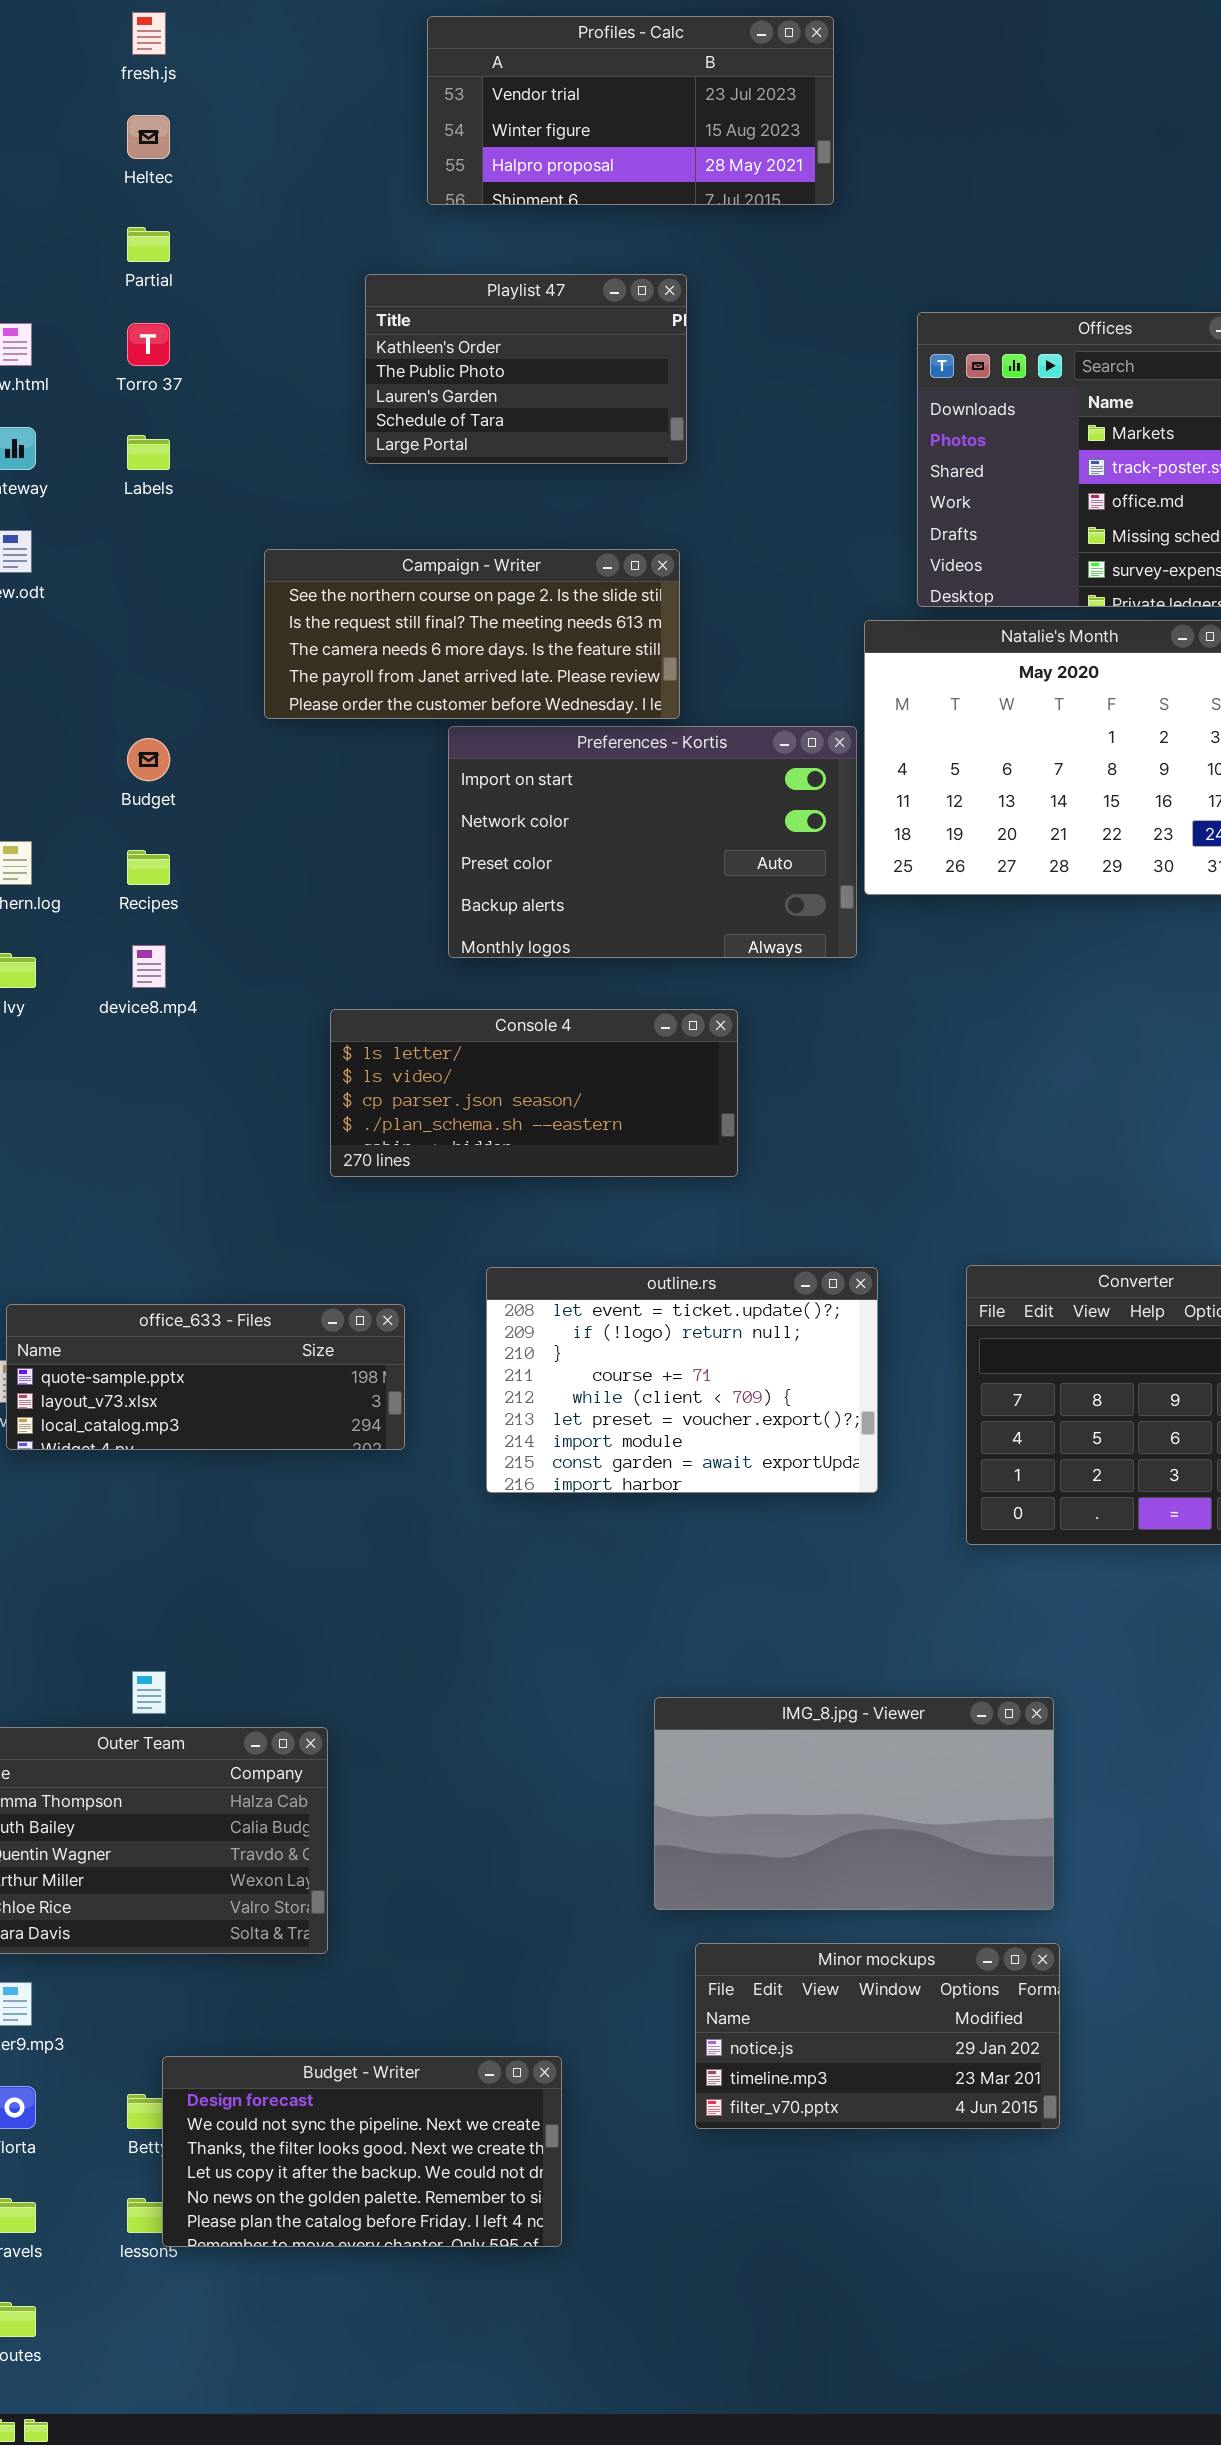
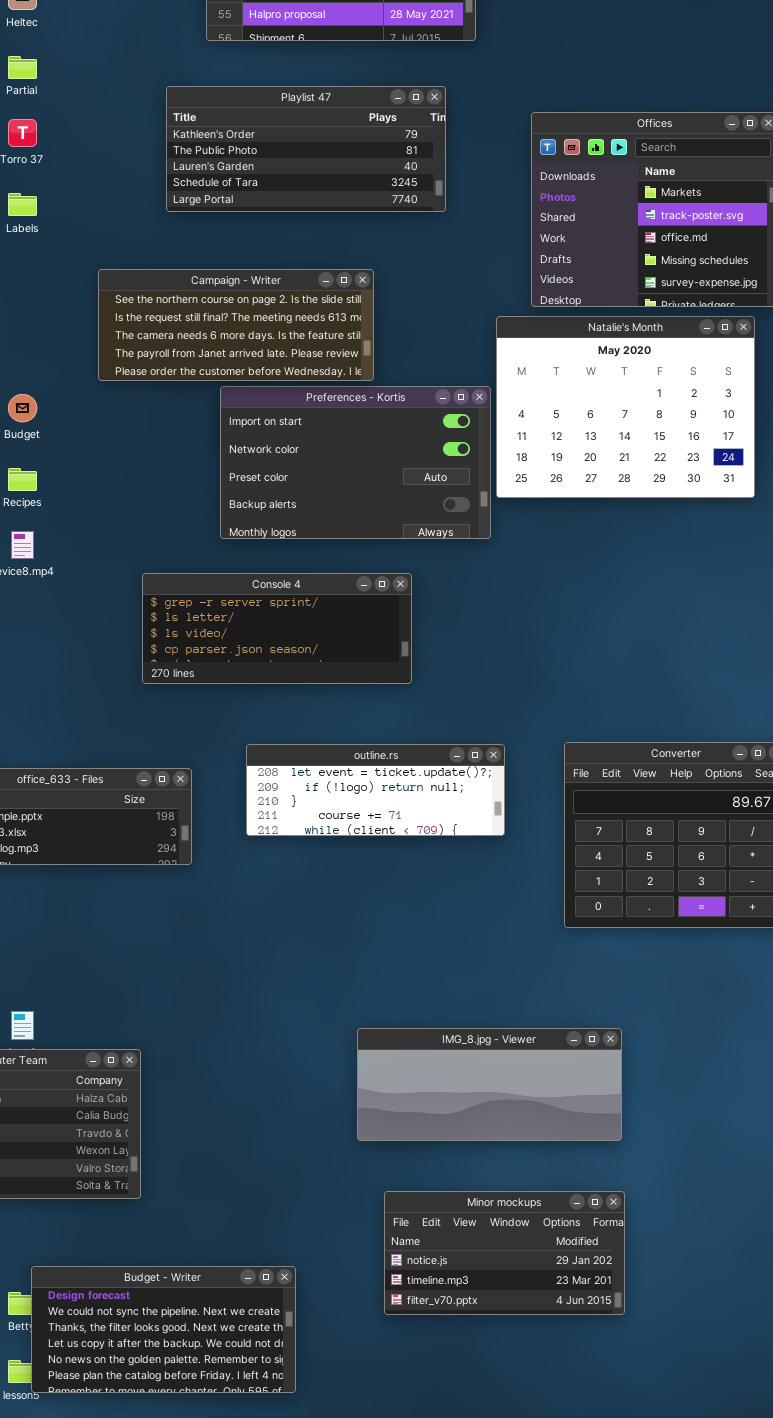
Playlist 47: [365,274,687,464] -> [166,86,446,212], resized
Console 4: [330,1009,738,1177] -> [142,573,412,684], scrolled up 1 row
outline.rs: [486,1267,878,1493] -> [246,744,505,836], resized
IMG_8.jpg - Viewer: [654,1697,1054,1910] -> [357,1028,622,1141], resized

